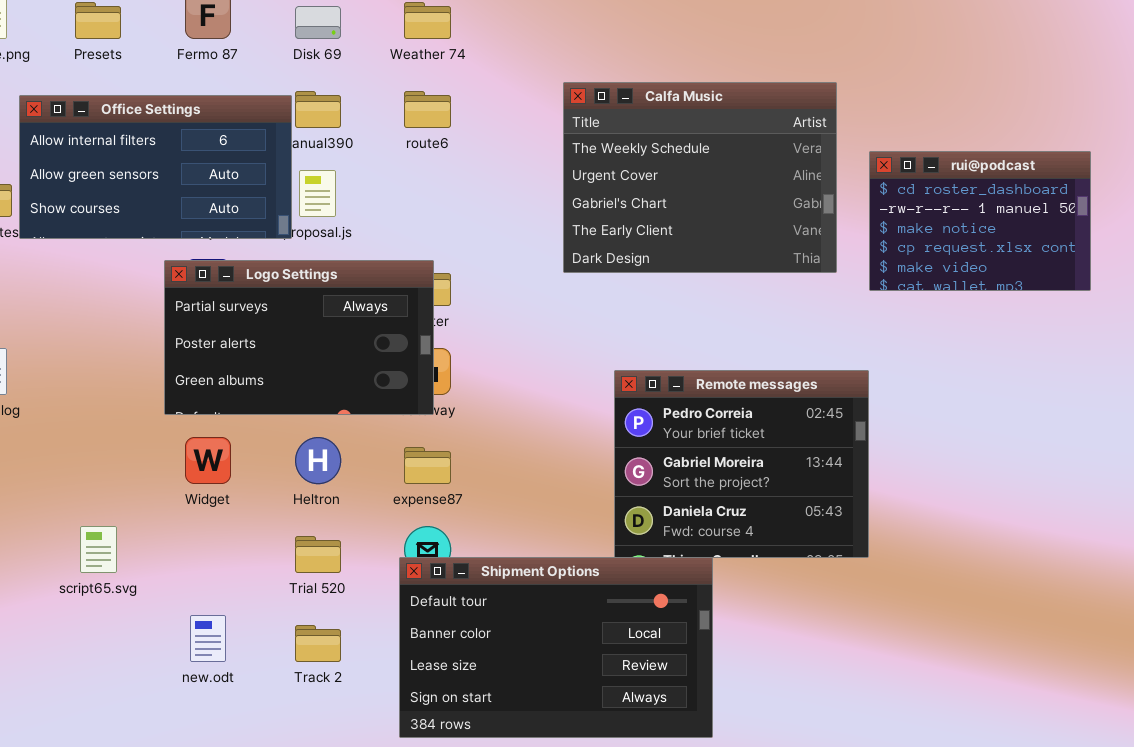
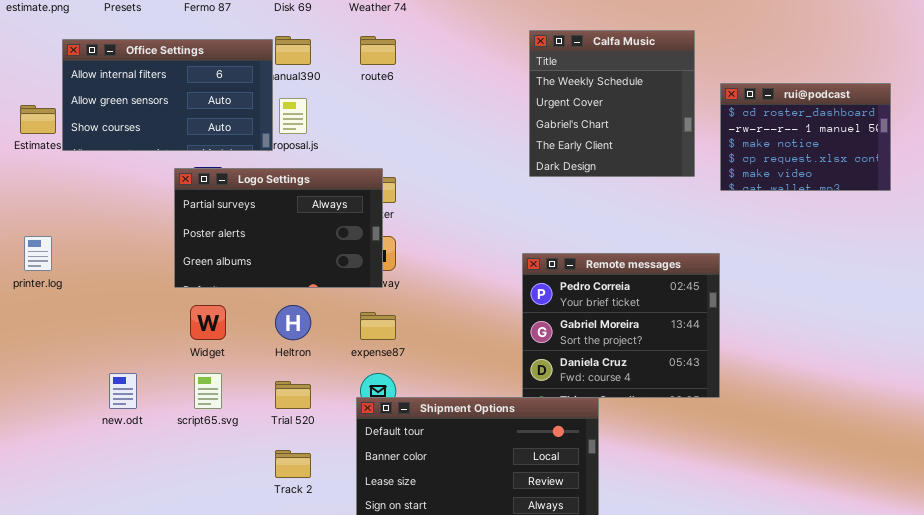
Calfa Music: [563,82,837,273] -> [529,30,695,177], resized
script65.svg: [80,526,117,573] -> [194,373,222,409], moved
new.odt: [190,615,226,662] -> [109,373,137,409], moved

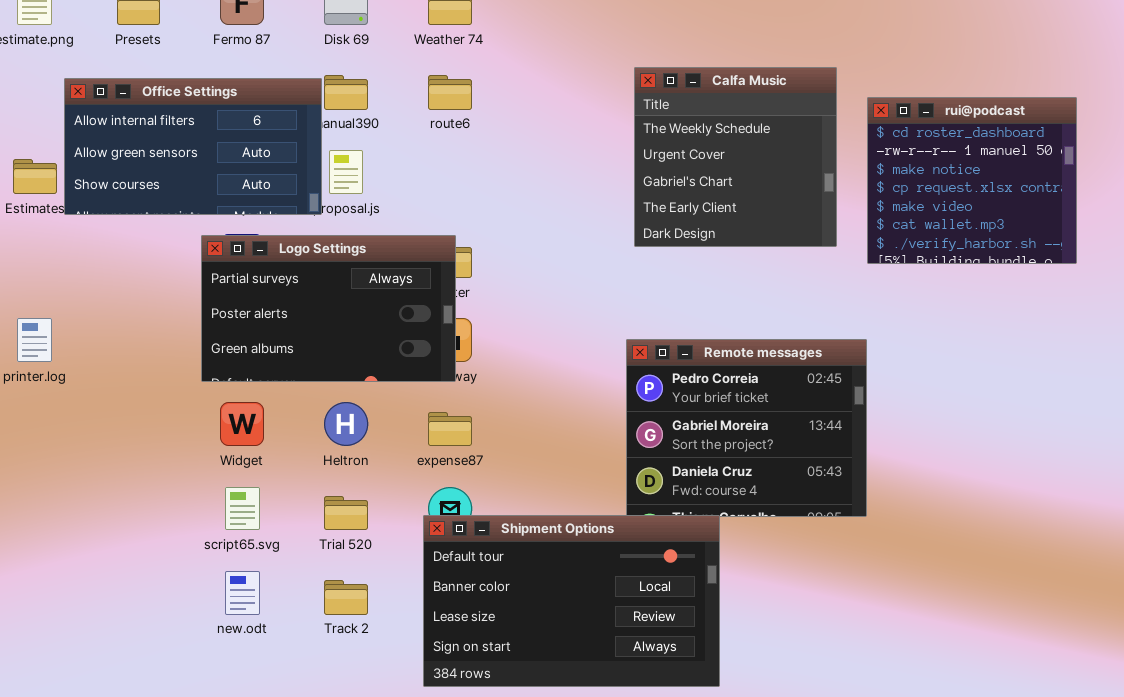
rui@podcast: [720,83,891,191] -> [867,97,1077,264], resized
new.odt: [109,373,137,409] -> [225,571,260,615], moved

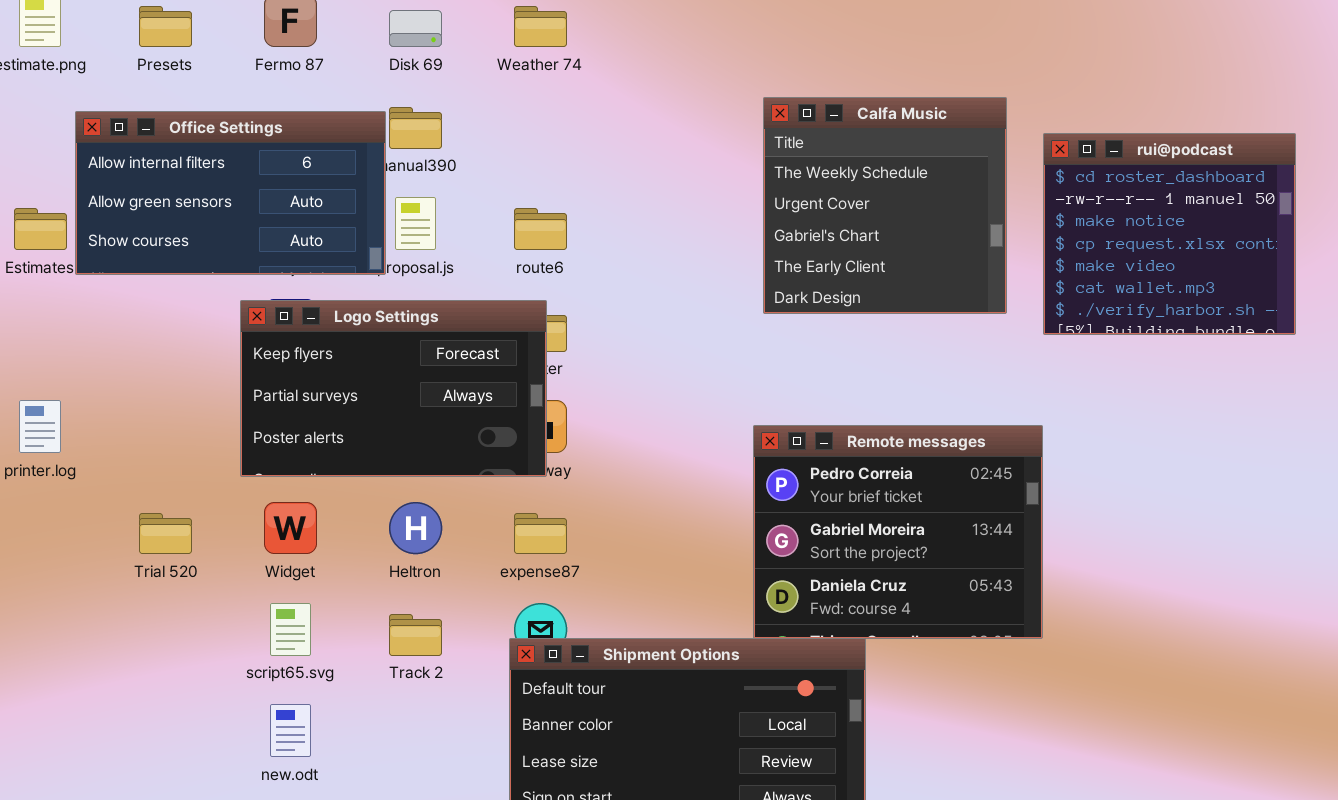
route6: [428,75,472,110] -> [514,208,567,250], moved
Logo Settings: [201,235,456,382] -> [240,300,547,477], scrolled up 1 row
Trial 520: [324,496,368,530] -> [139,513,192,554], moved
Track 2: [324,580,368,615] -> [389,614,442,656], moved

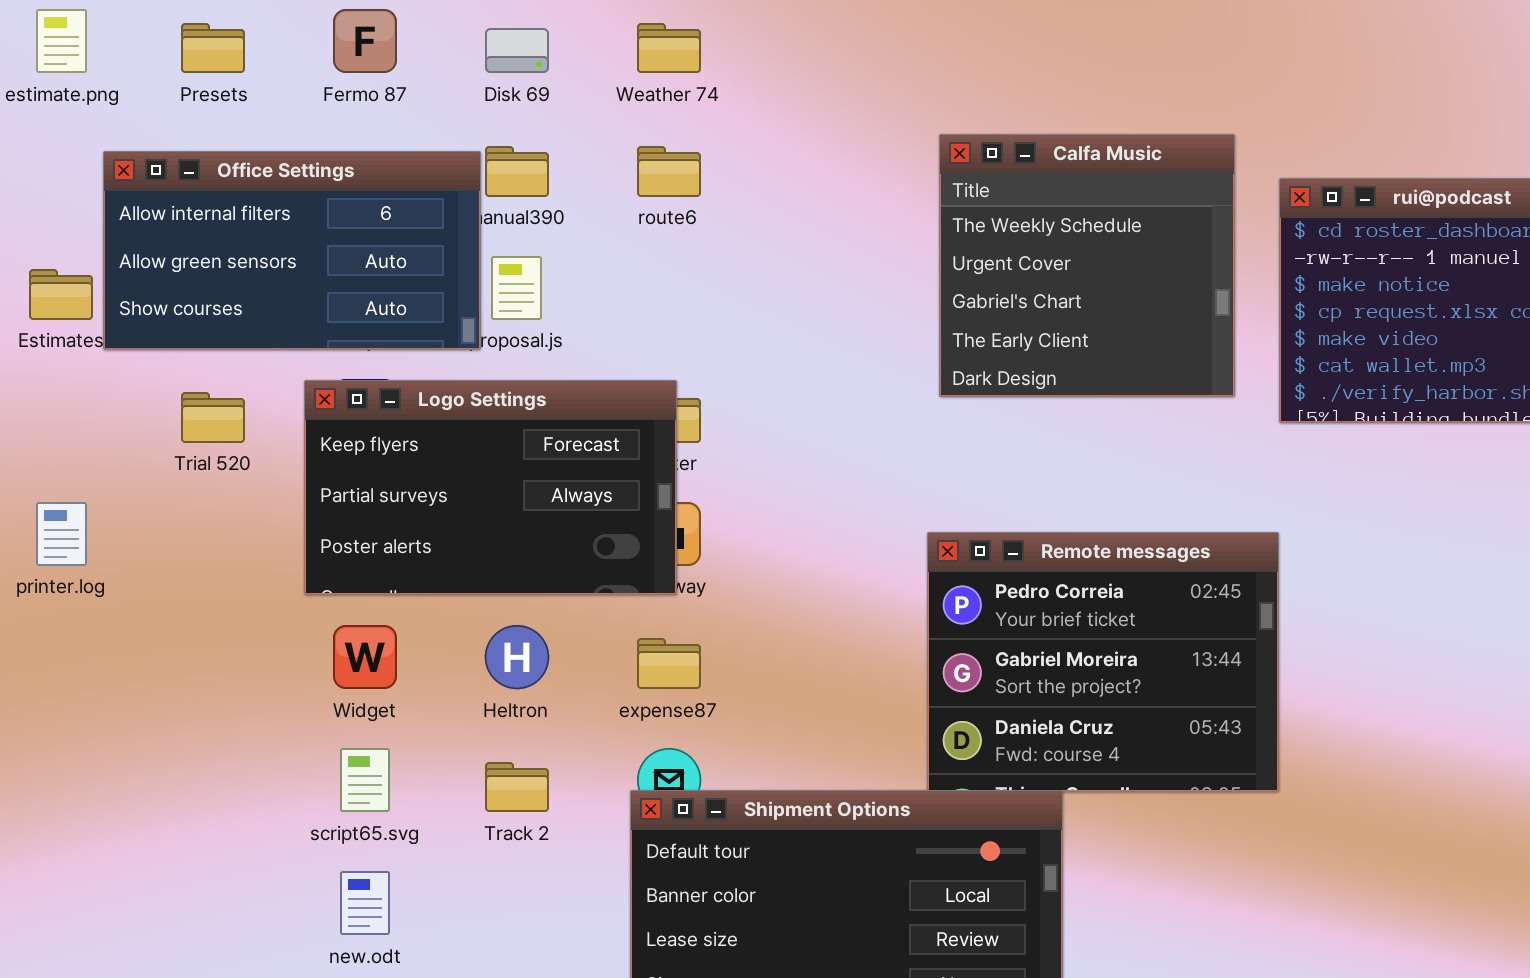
route6: [514,208,567,250] -> [637,146,701,197], moved
Trial 520: [139,513,192,554] -> [181,392,245,443], moved

